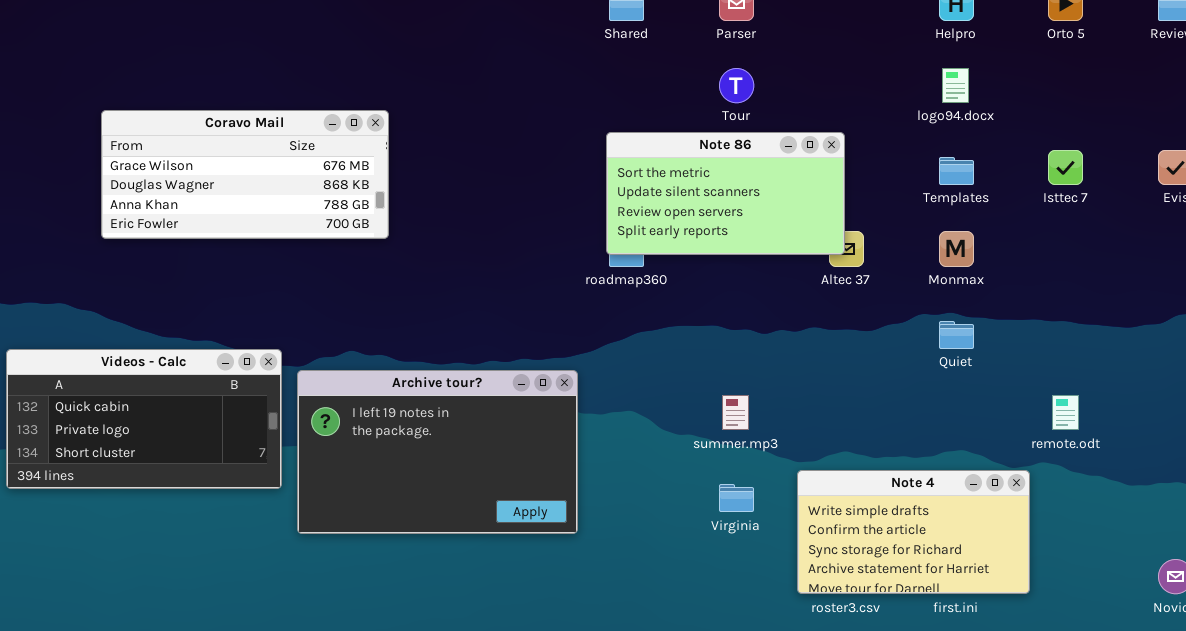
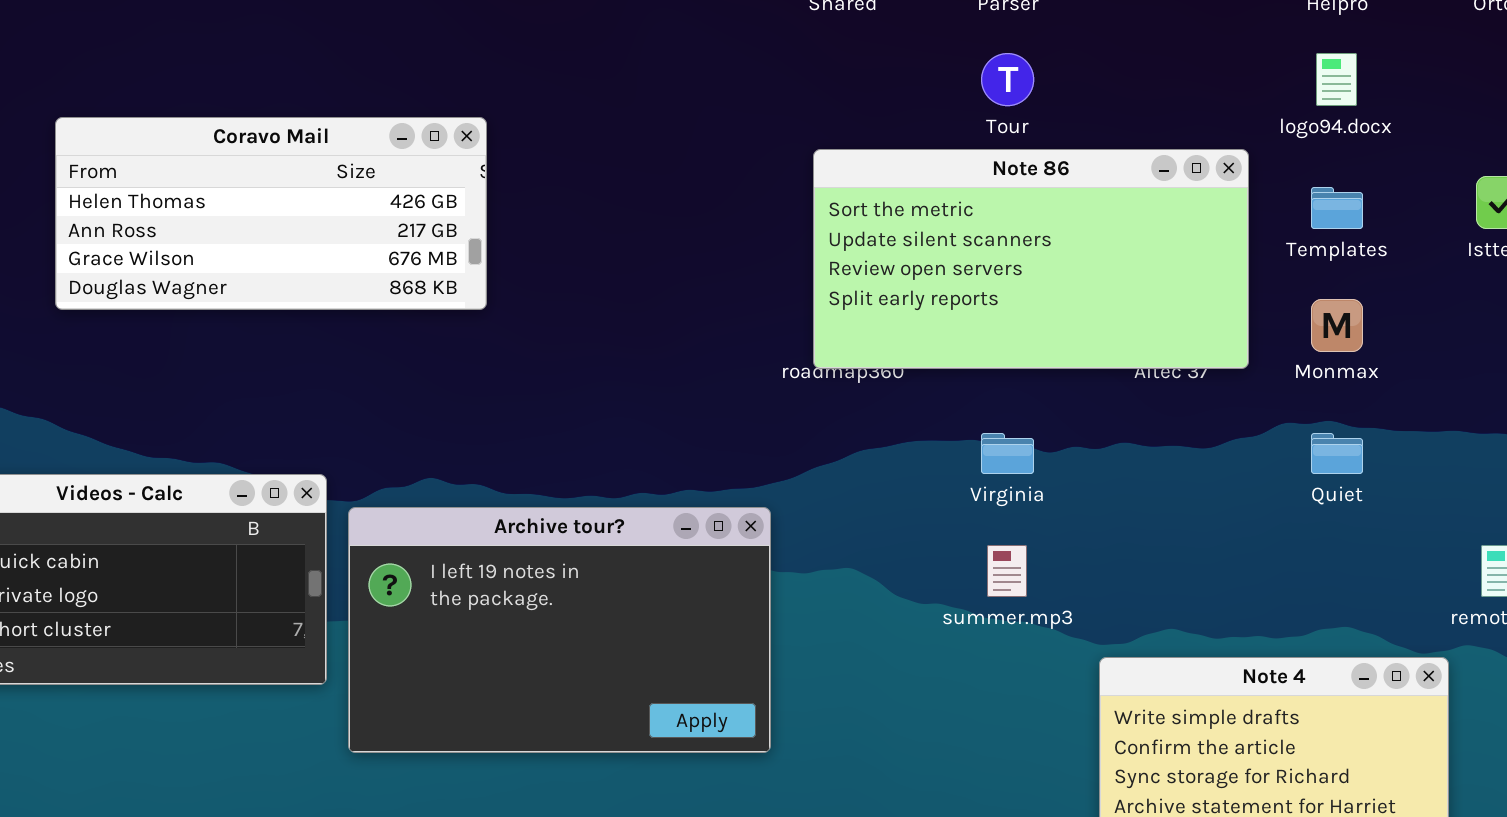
Coravo Mail: [101,110,389,239] -> [55,117,487,310], scrolled up 2 rows
Note 86: [606,132,845,255] -> [813,149,1249,369], resized
Virginia: [719,484,754,512] -> [981,433,1034,474], moved

